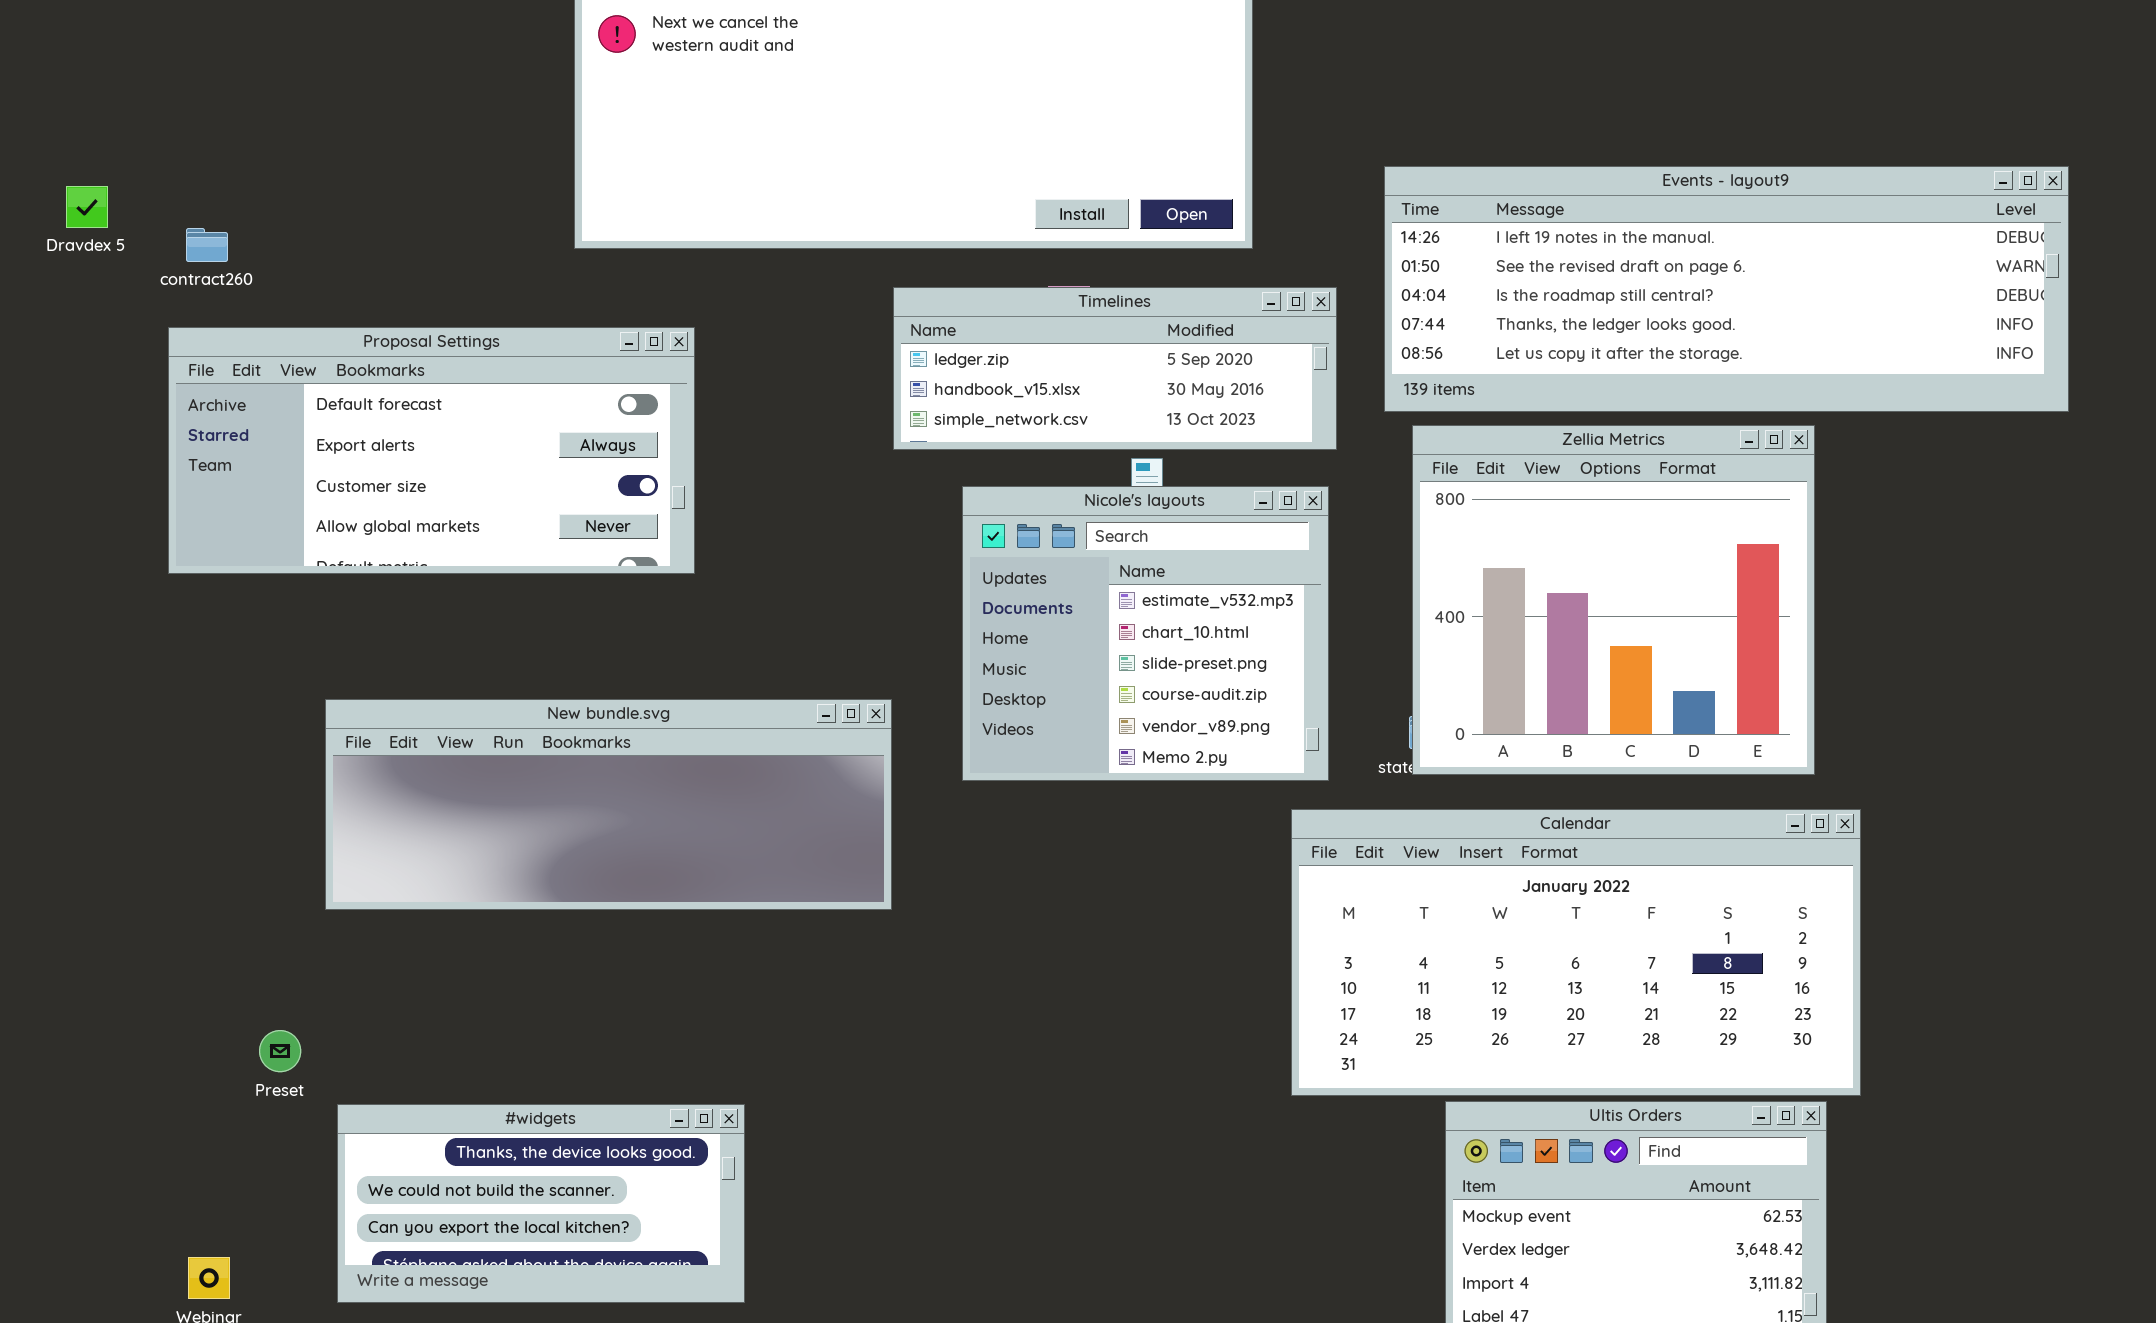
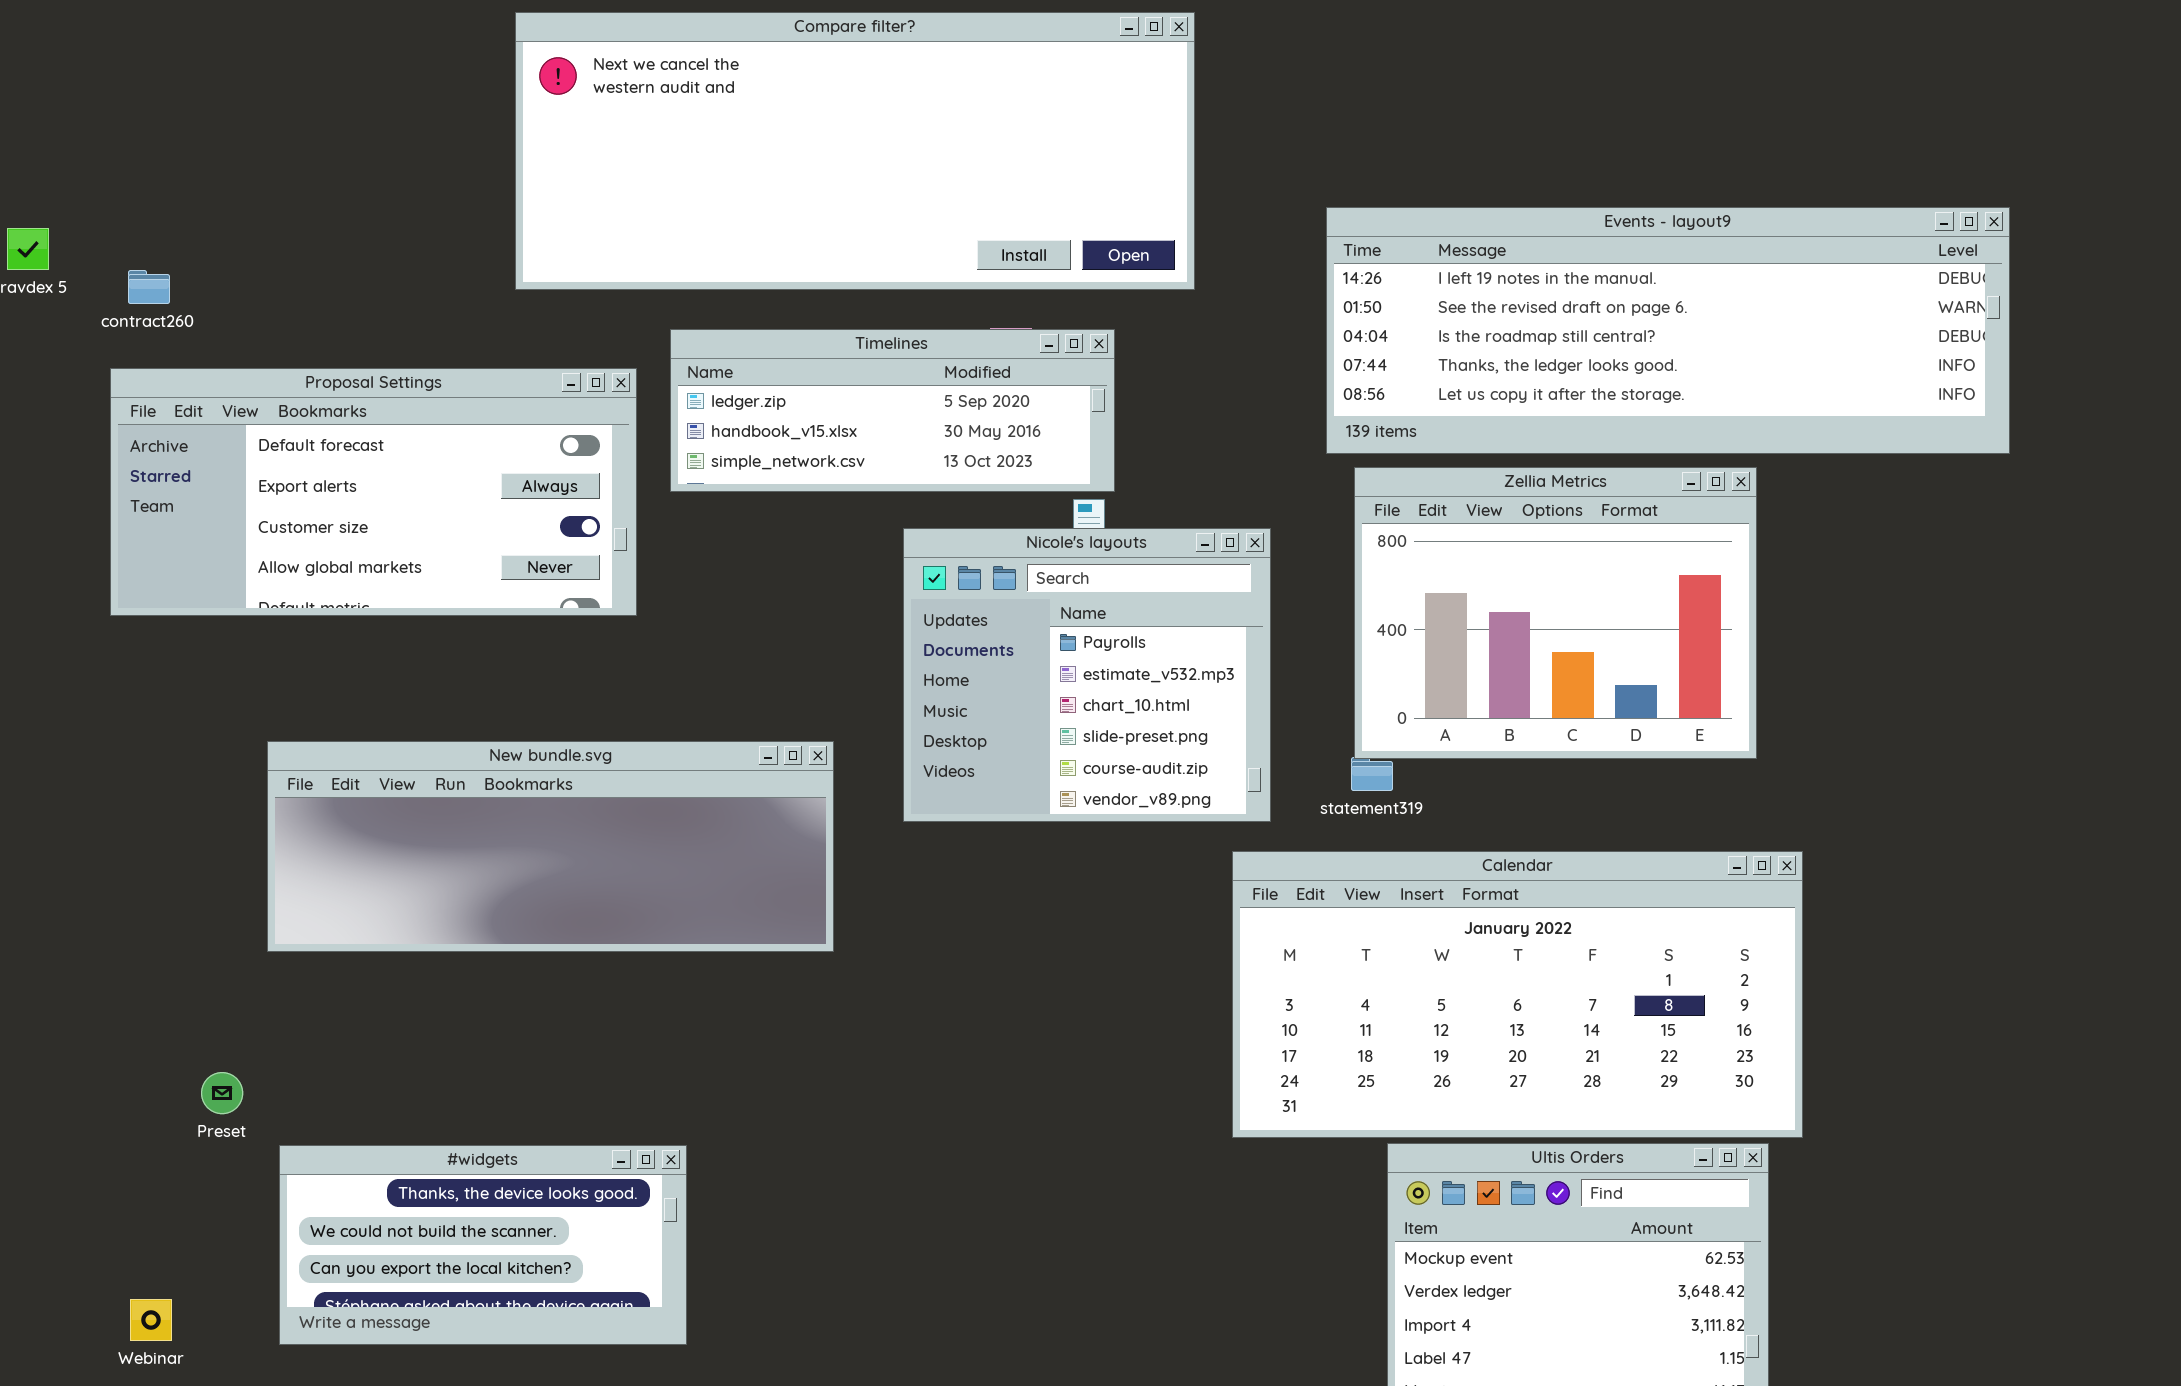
Timelines: [893,287,1337,450] -> [670,329,1115,492], moved
Zellia Metrics: [1412,425,1815,775] -> [1354,467,1757,759], resized
Nicole's layouts: [962,486,1329,781] -> [903,528,1271,822], scrolled up 1 row

